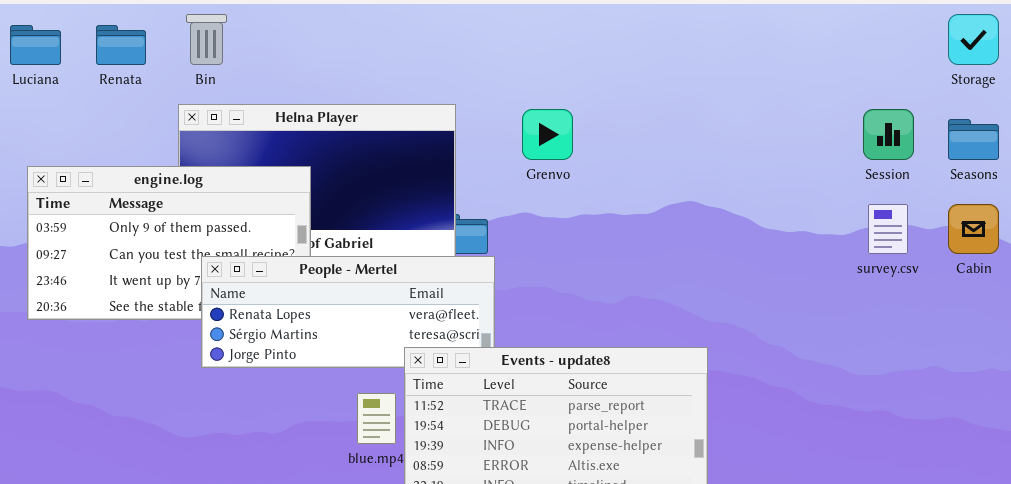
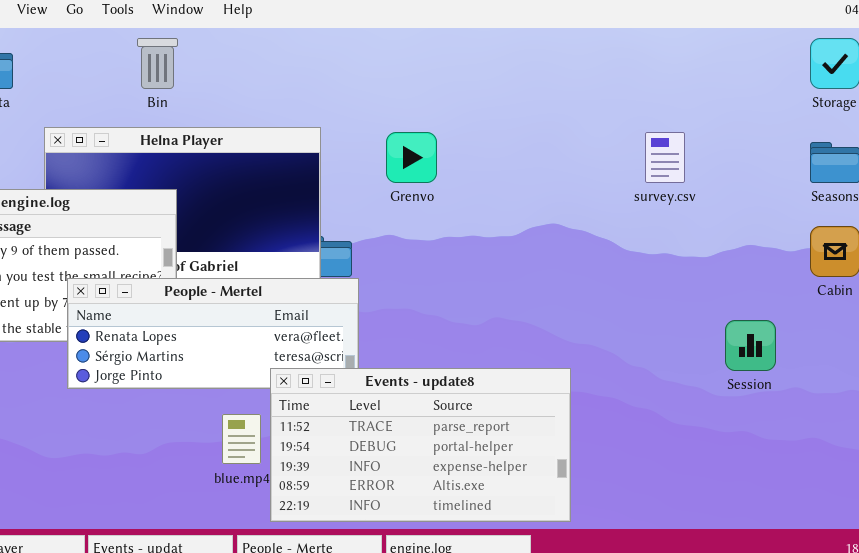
Bin: [186,14,227,65] -> [137,38,178,89], moved
Session: [863,109,914,160] -> [725,320,776,371], moved
survey.csv: [868,204,908,254] -> [645,132,685,183], moved

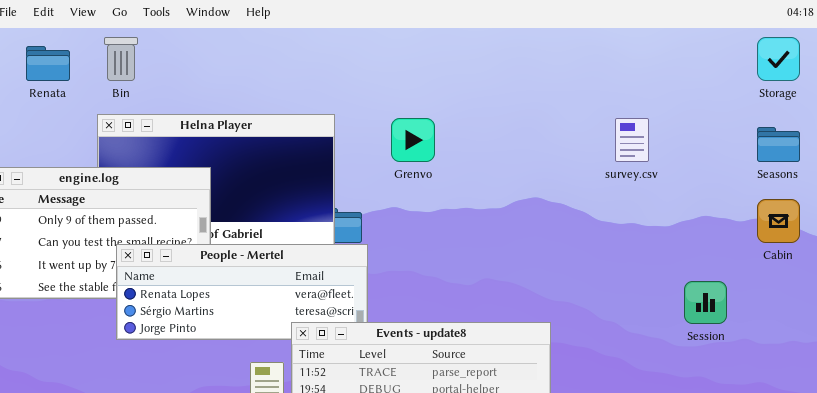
Bin: [137,38,178,89] -> [104,37,138,81], moved

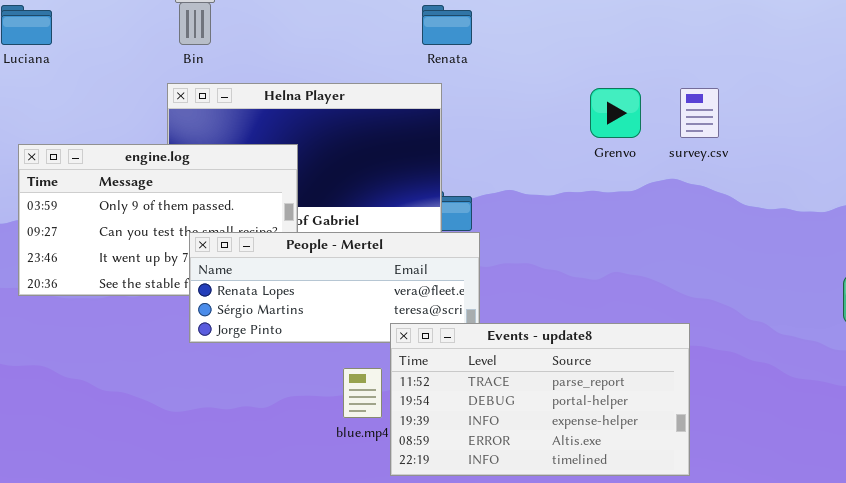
Renata: [26,46,70,81] -> [422,5,472,45], moved
Grenvo: [391,118,435,162] -> [590,88,641,138], moved
survey.csv: [615,118,649,162] -> [680,88,719,138], moved

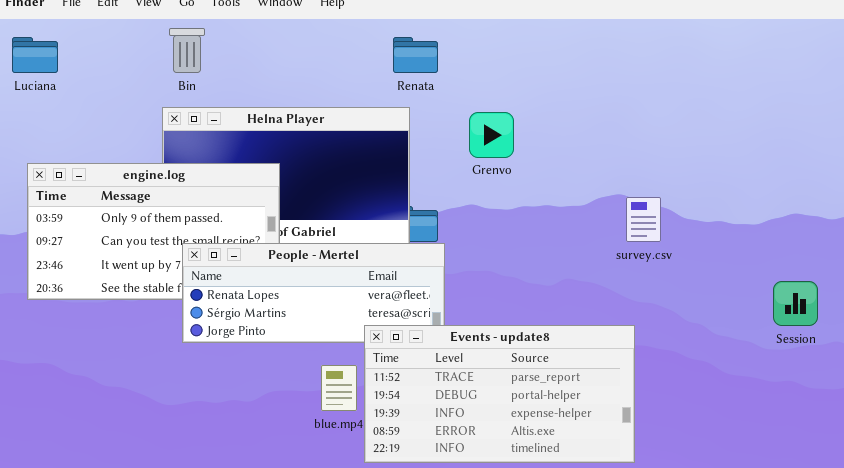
Grenvo: [590,88,641,138] -> [469,112,514,158], moved
survey.csv: [680,88,719,138] -> [626,197,661,242], moved

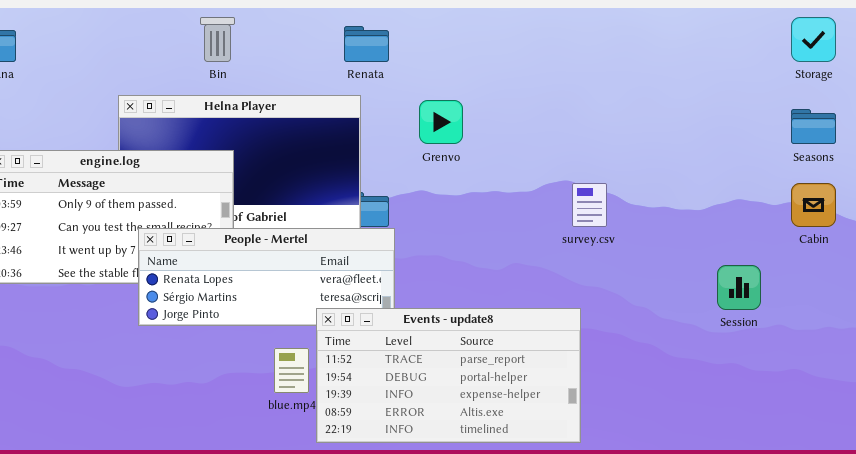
Bin: [169,28,205,73] -> [200,17,235,62], moved

